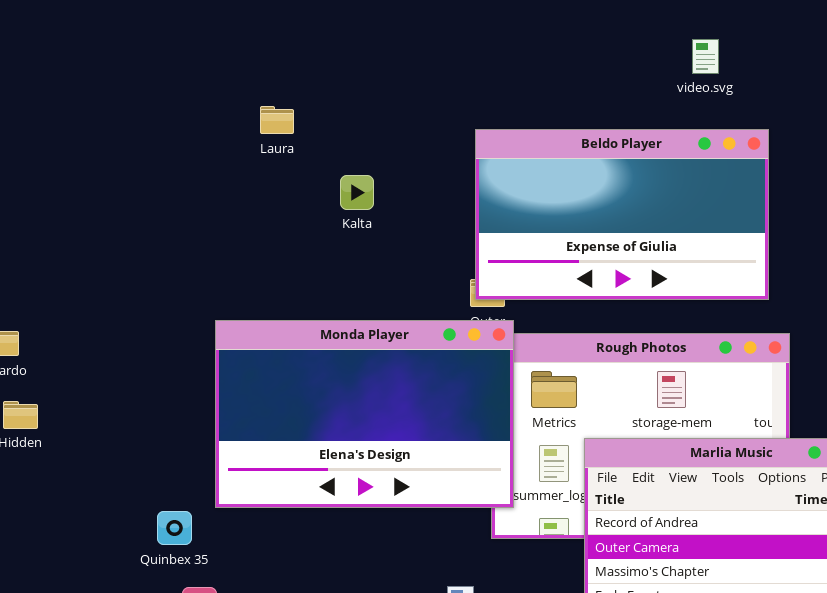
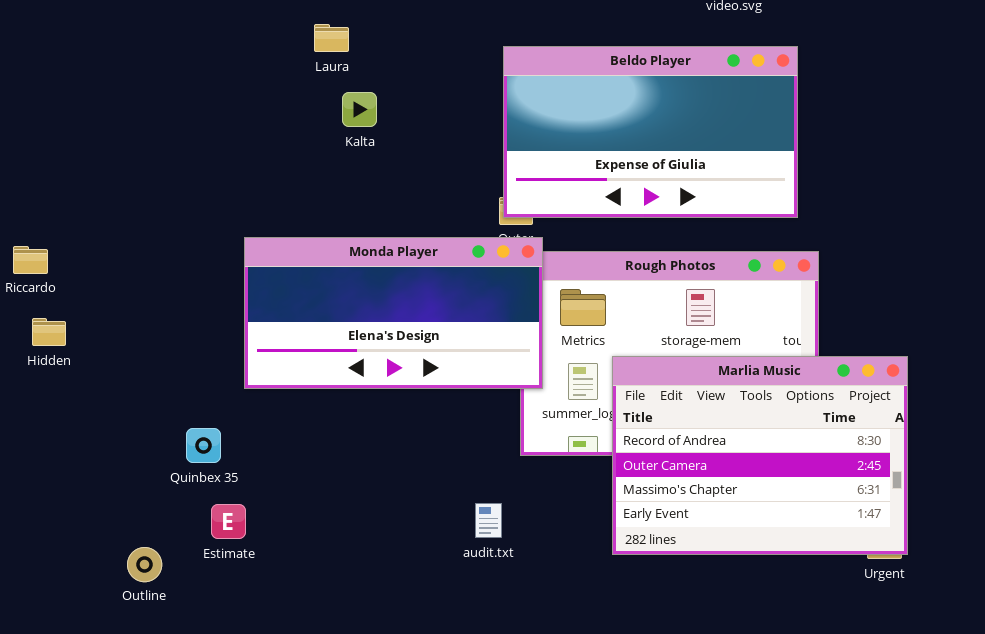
Laura: [260,106,294,134] -> [314,24,349,52], moved
Kalta: [340,175,374,210] -> [342,92,377,127], moved
Monda Player: [215,320,514,508] -> [244,237,543,389], resized

